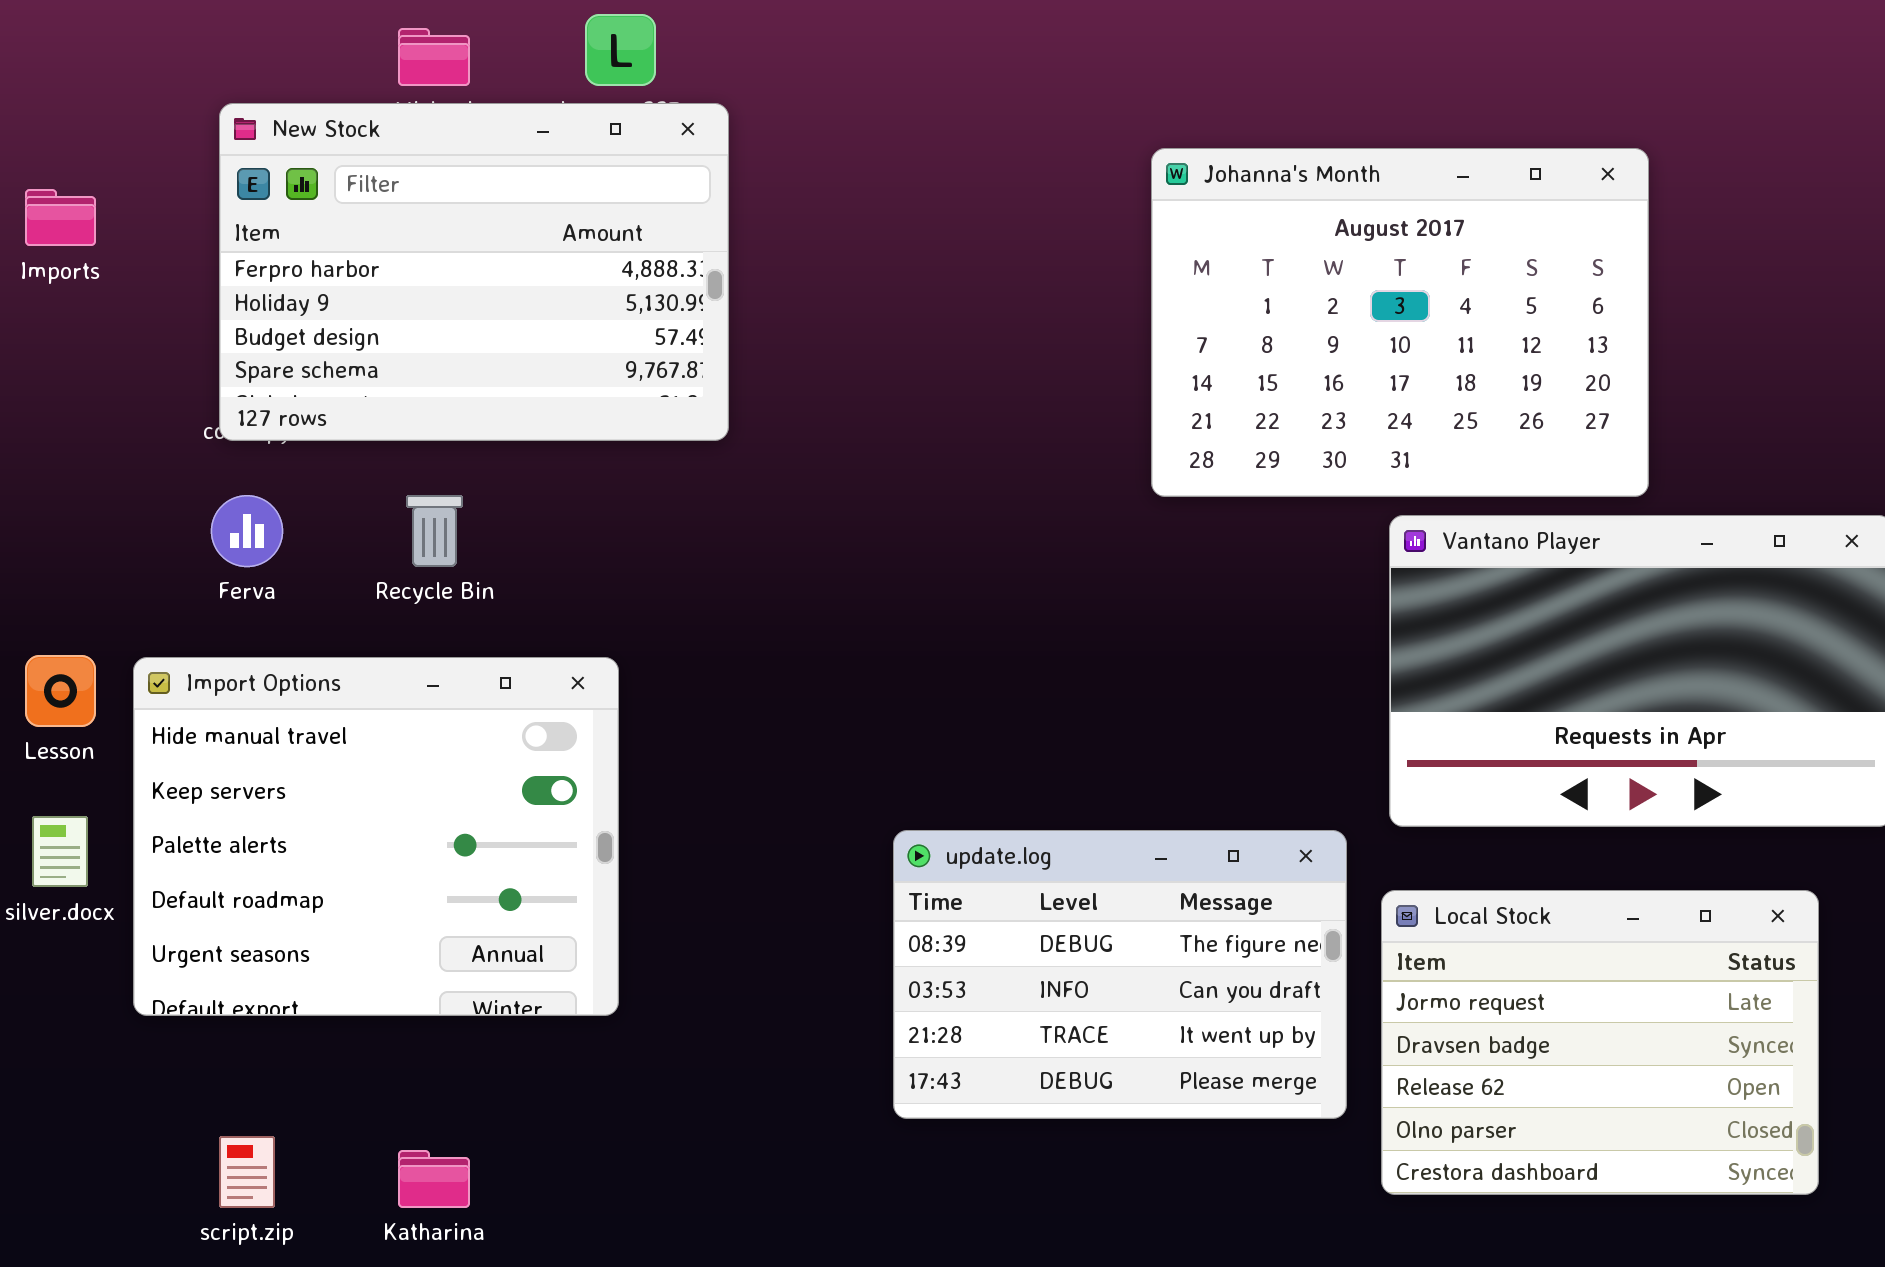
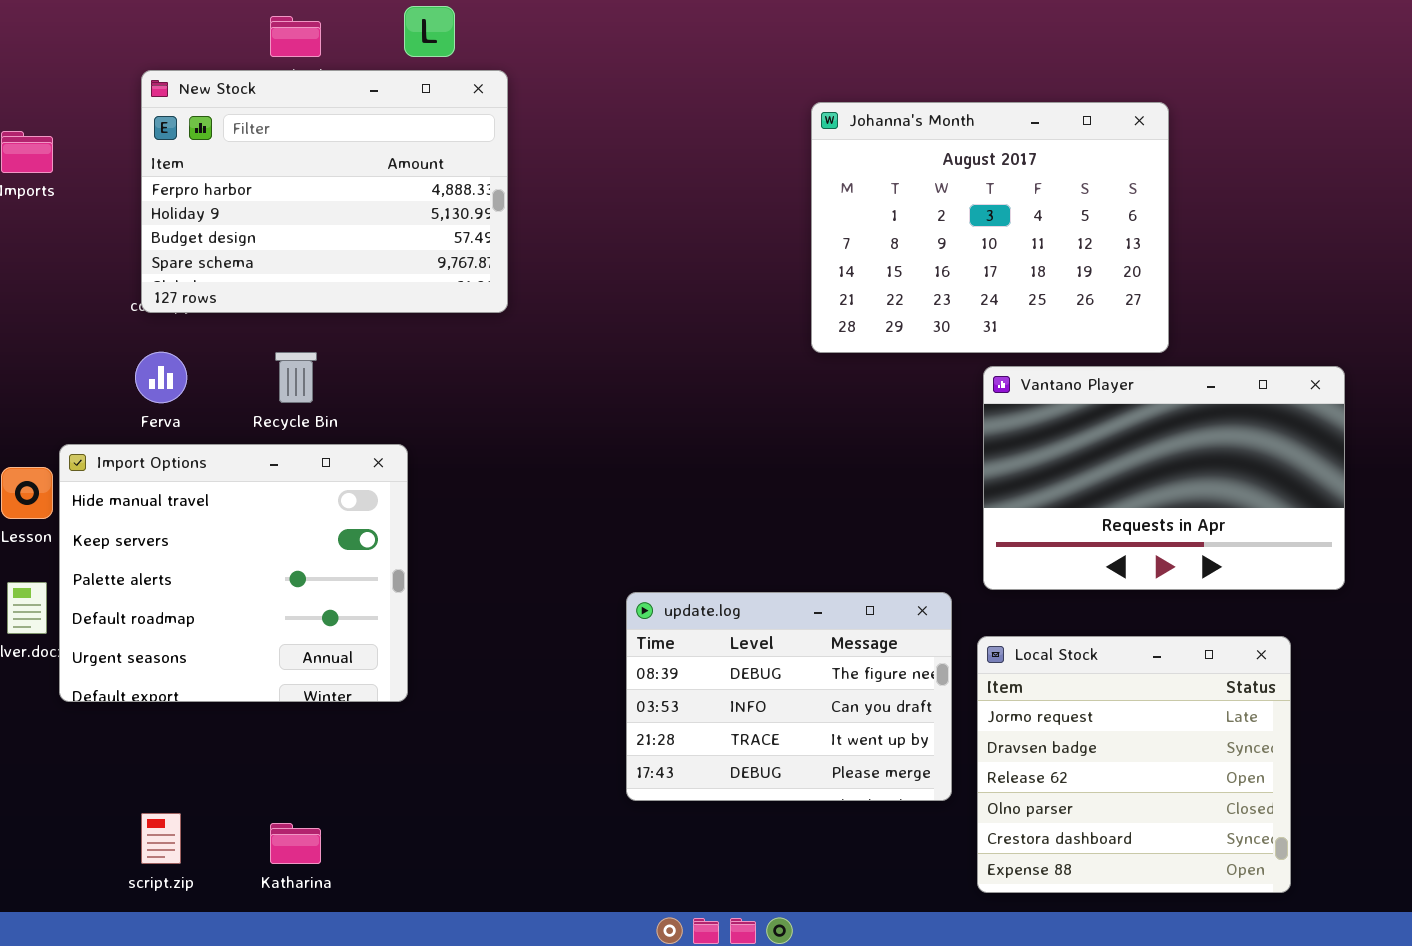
Import Options: [133,657,619,1016] -> [59,444,408,702], moved
Local Stock: [1381,890,1819,1195] -> [977,636,1291,893], resized

